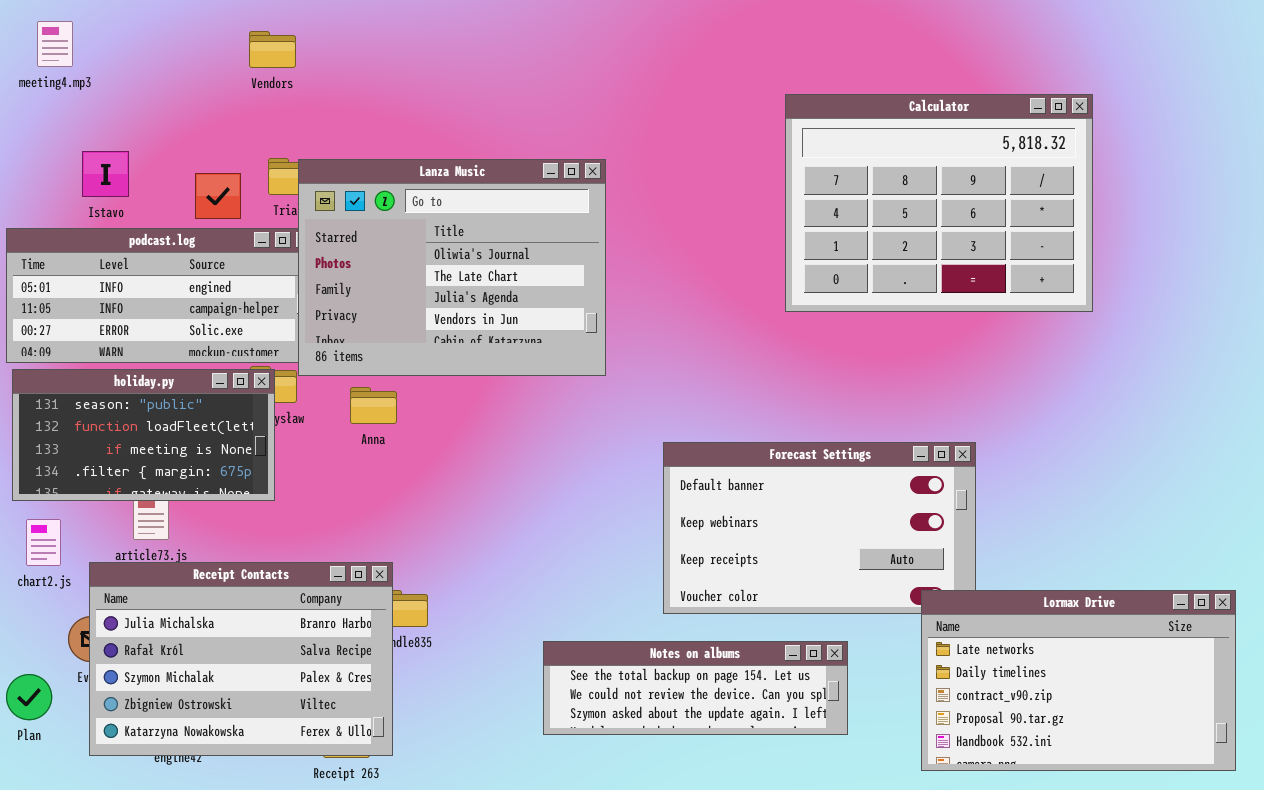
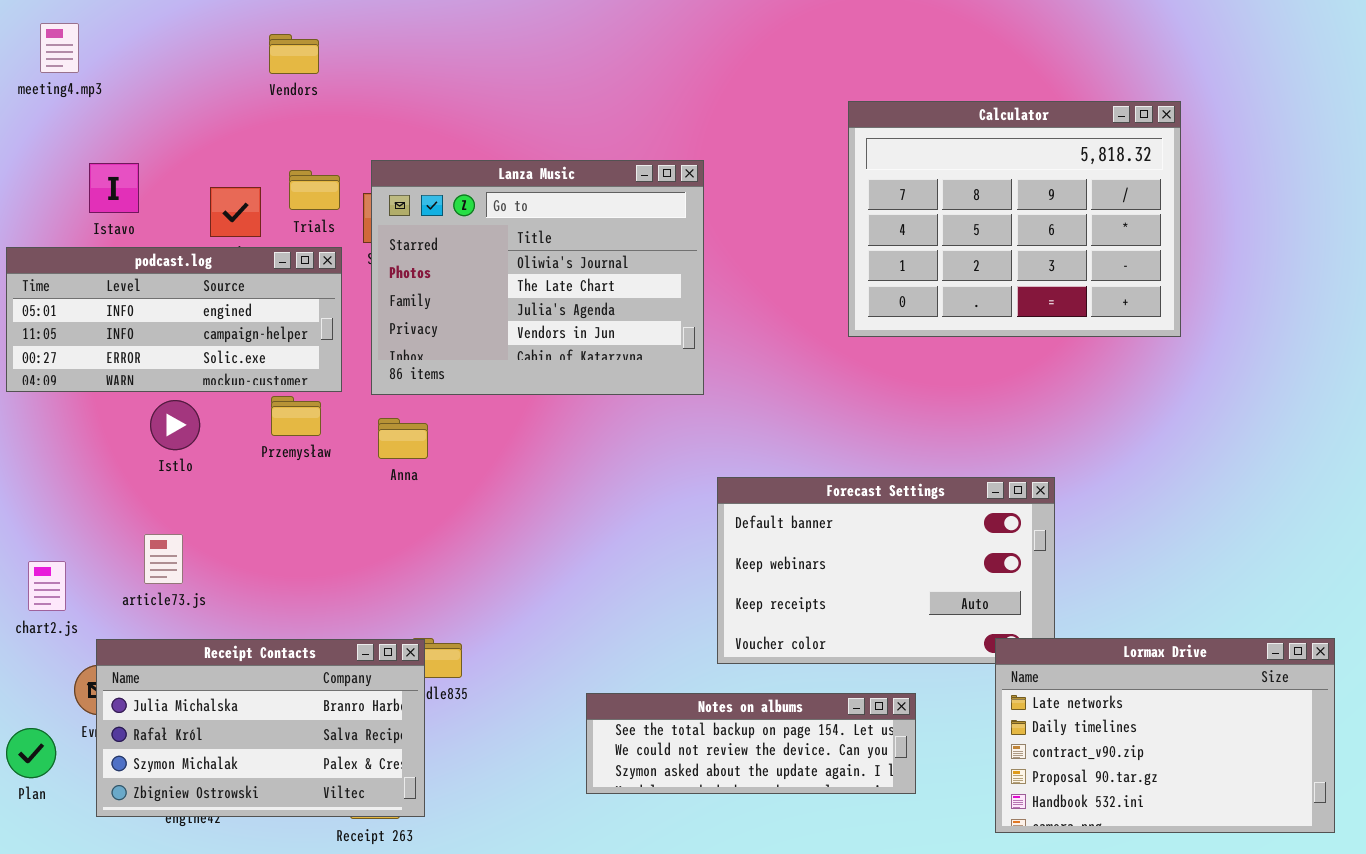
Lanza Music: [298,159,606,376] -> [371,160,704,395], moved
holiday.py: [12,369,275,501] -> none, closed
Receipt Contacts: [89,562,393,756] -> [96,639,425,817], resized

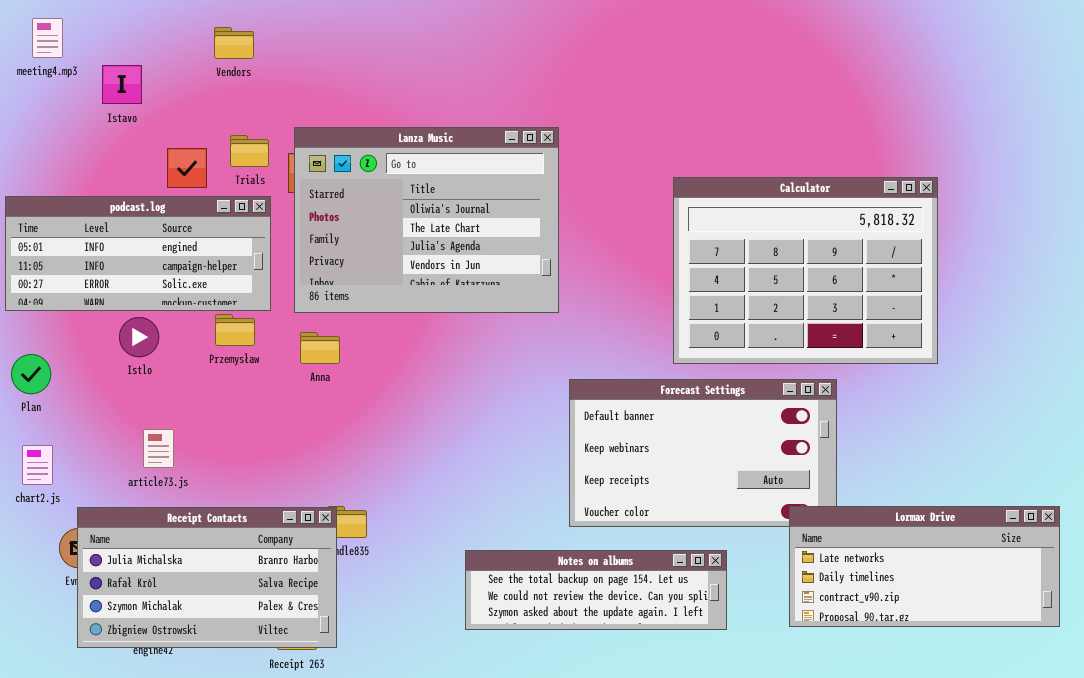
Calculator: [848,101,1181,337] -> [673,177,938,364], moved
Istavo: [89,163,139,213] -> [102,65,142,104], moved
article73.js: [144,534,183,584] -> [143,429,174,468], moved
Lormax Drive: [995,638,1335,833] -> [789,506,1060,627], resized
Plan: [6,728,56,778] -> [11,354,51,394], moved

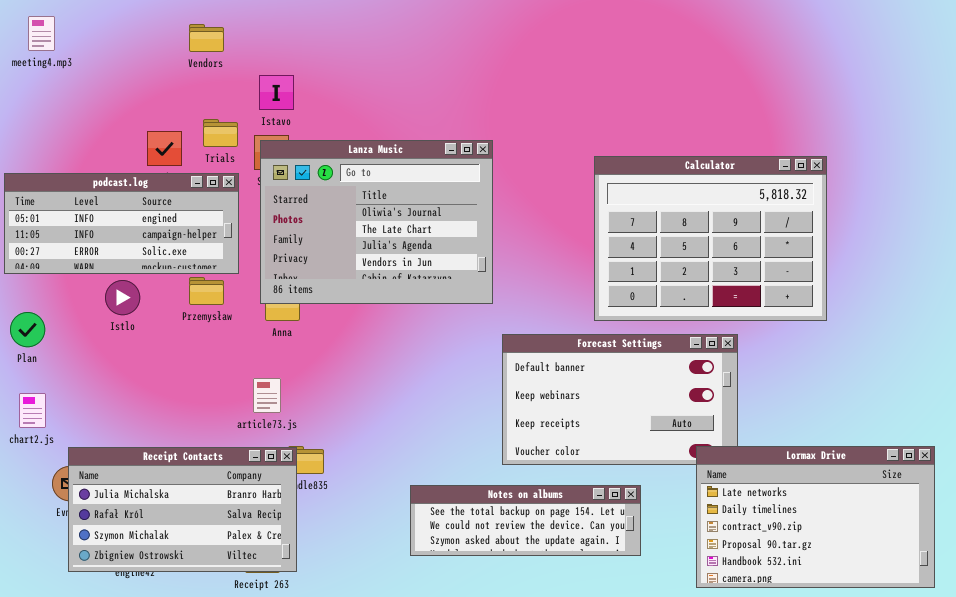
Istavo: [102,65,142,104] -> [259,75,294,110], moved
Lanza Music: [294,127,559,313] -> [260,140,493,304], moved
article73.js: [143,429,174,468] -> [253,378,281,413], moved
Lormax Drive: [789,506,1060,627] -> [696,446,935,588], resized

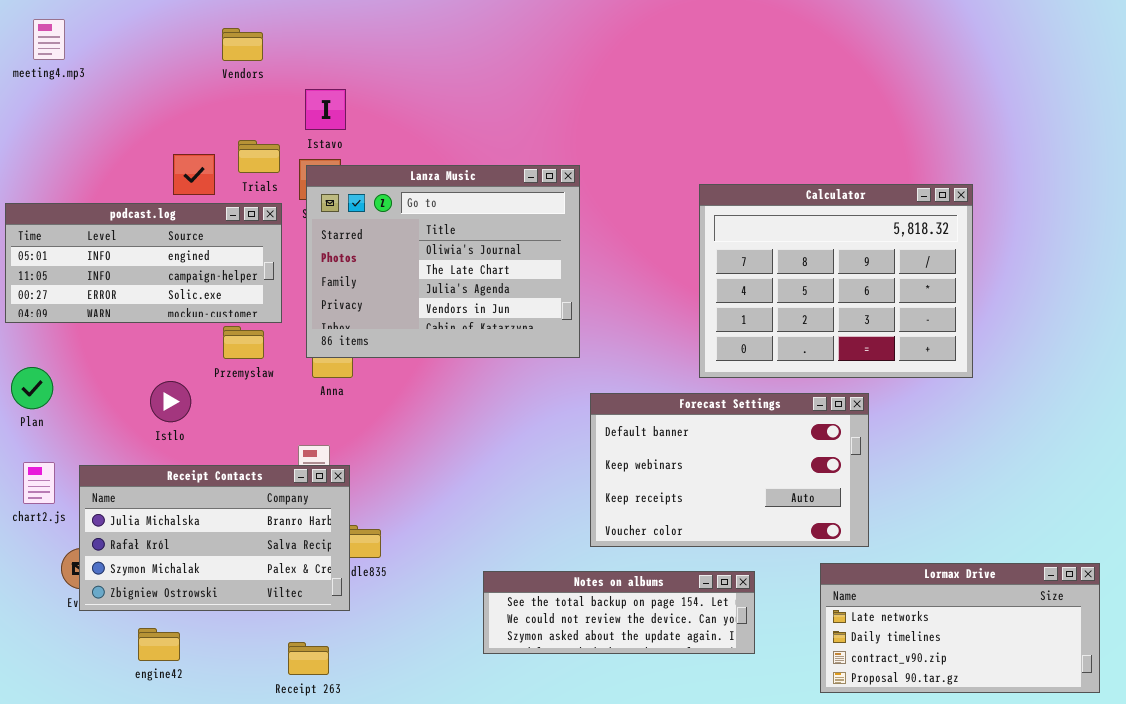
Istlo: [105,280,140,315] -> [150,381,191,422], moved
Lormax Drive: [696,446,935,588] -> [820,563,1100,693], resized
Receipt Contacts: [68,447,297,572] -> [79,465,350,611], moved

